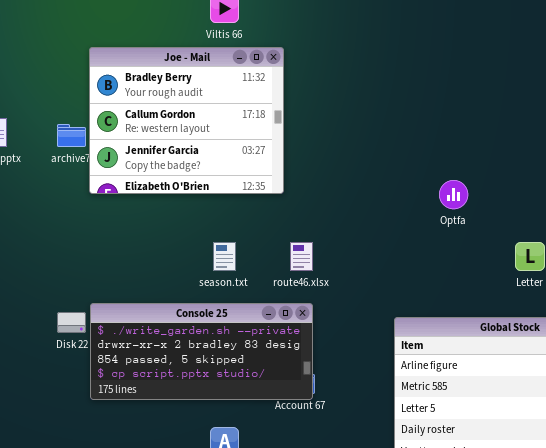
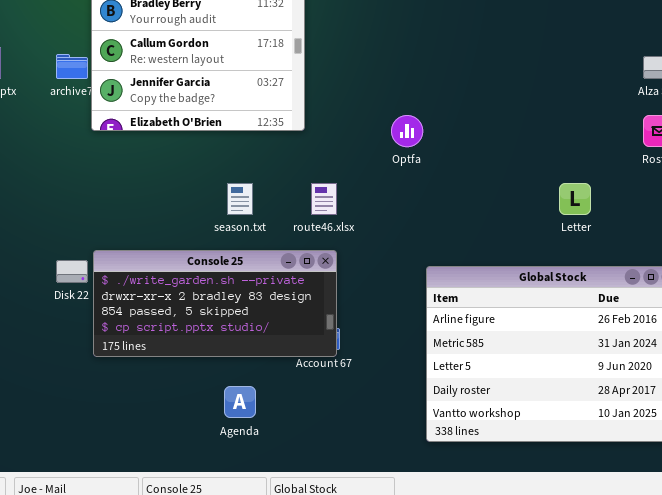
Optfa: [439,180,468,209] -> [391,115,423,147], moved

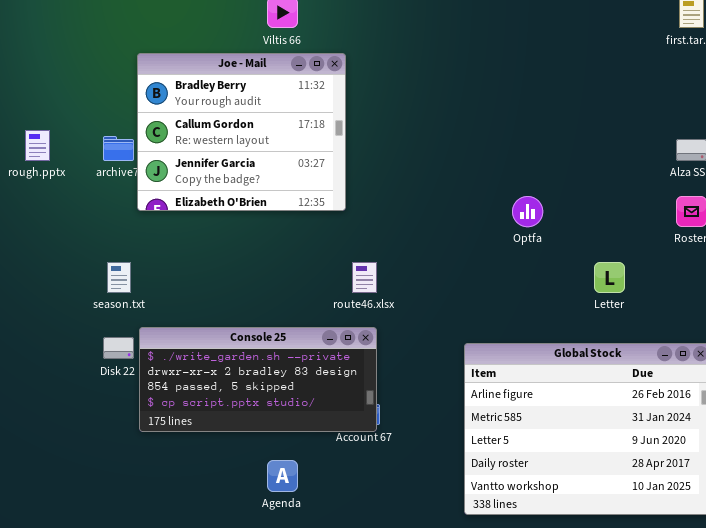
Optfa: [391,115,423,147] -> [512,196,543,227], moved
season.txt: [227,183,253,215] -> [107,262,131,293], moved

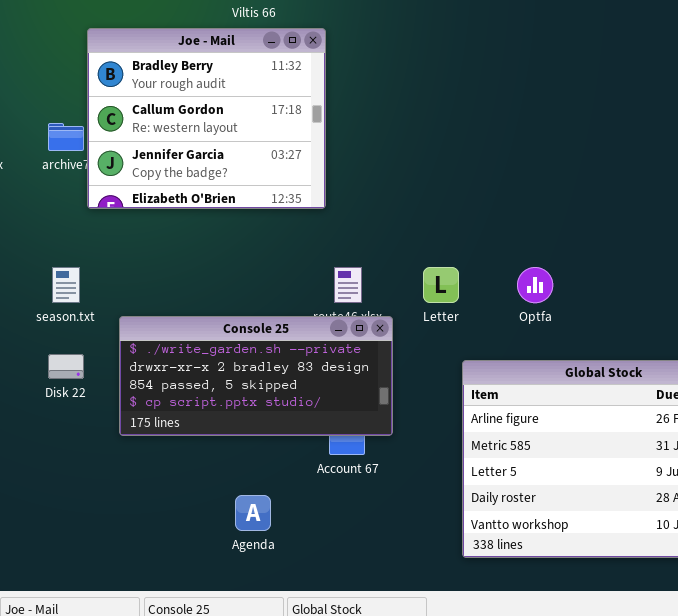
Optfa: [512,196,543,227] -> [517,267,553,303], moved
Letter: [594,262,625,293] -> [423,267,459,303], moved
Console 25: [139,327,377,432] -> [119,316,393,436], moved

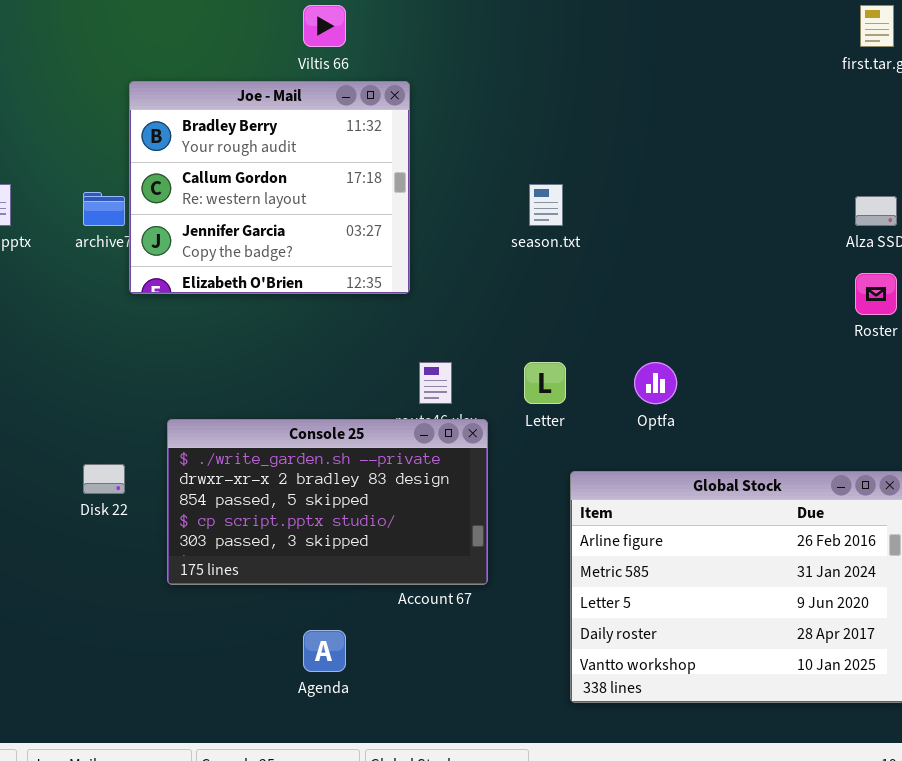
season.txt: [52,267,80,303] -> [529,184,563,226], moved
Console 25: [119,316,393,436] -> [167,419,488,585], resized

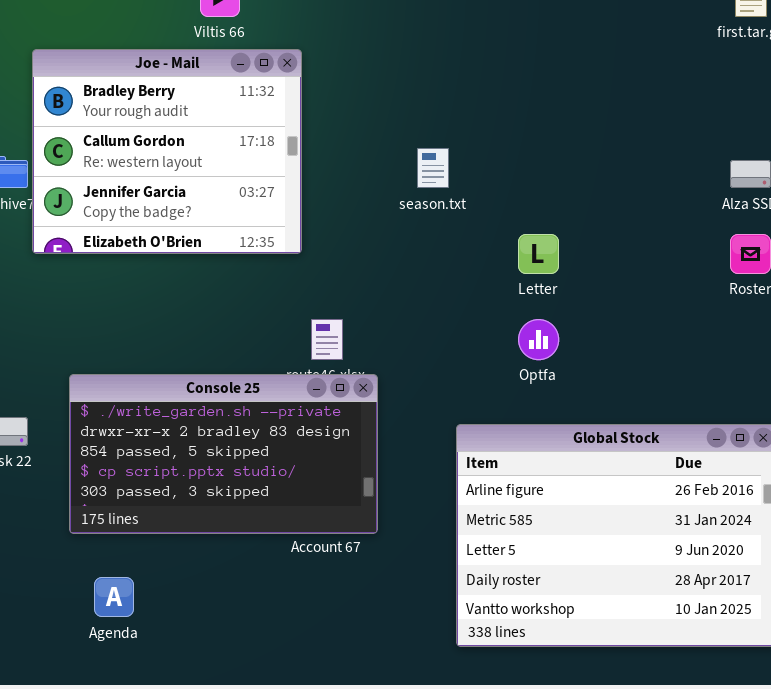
Letter: [524,362,566,404] -> [518,234,559,274], moved
Agenda: [303,630,346,672] -> [94,577,134,617], moved

